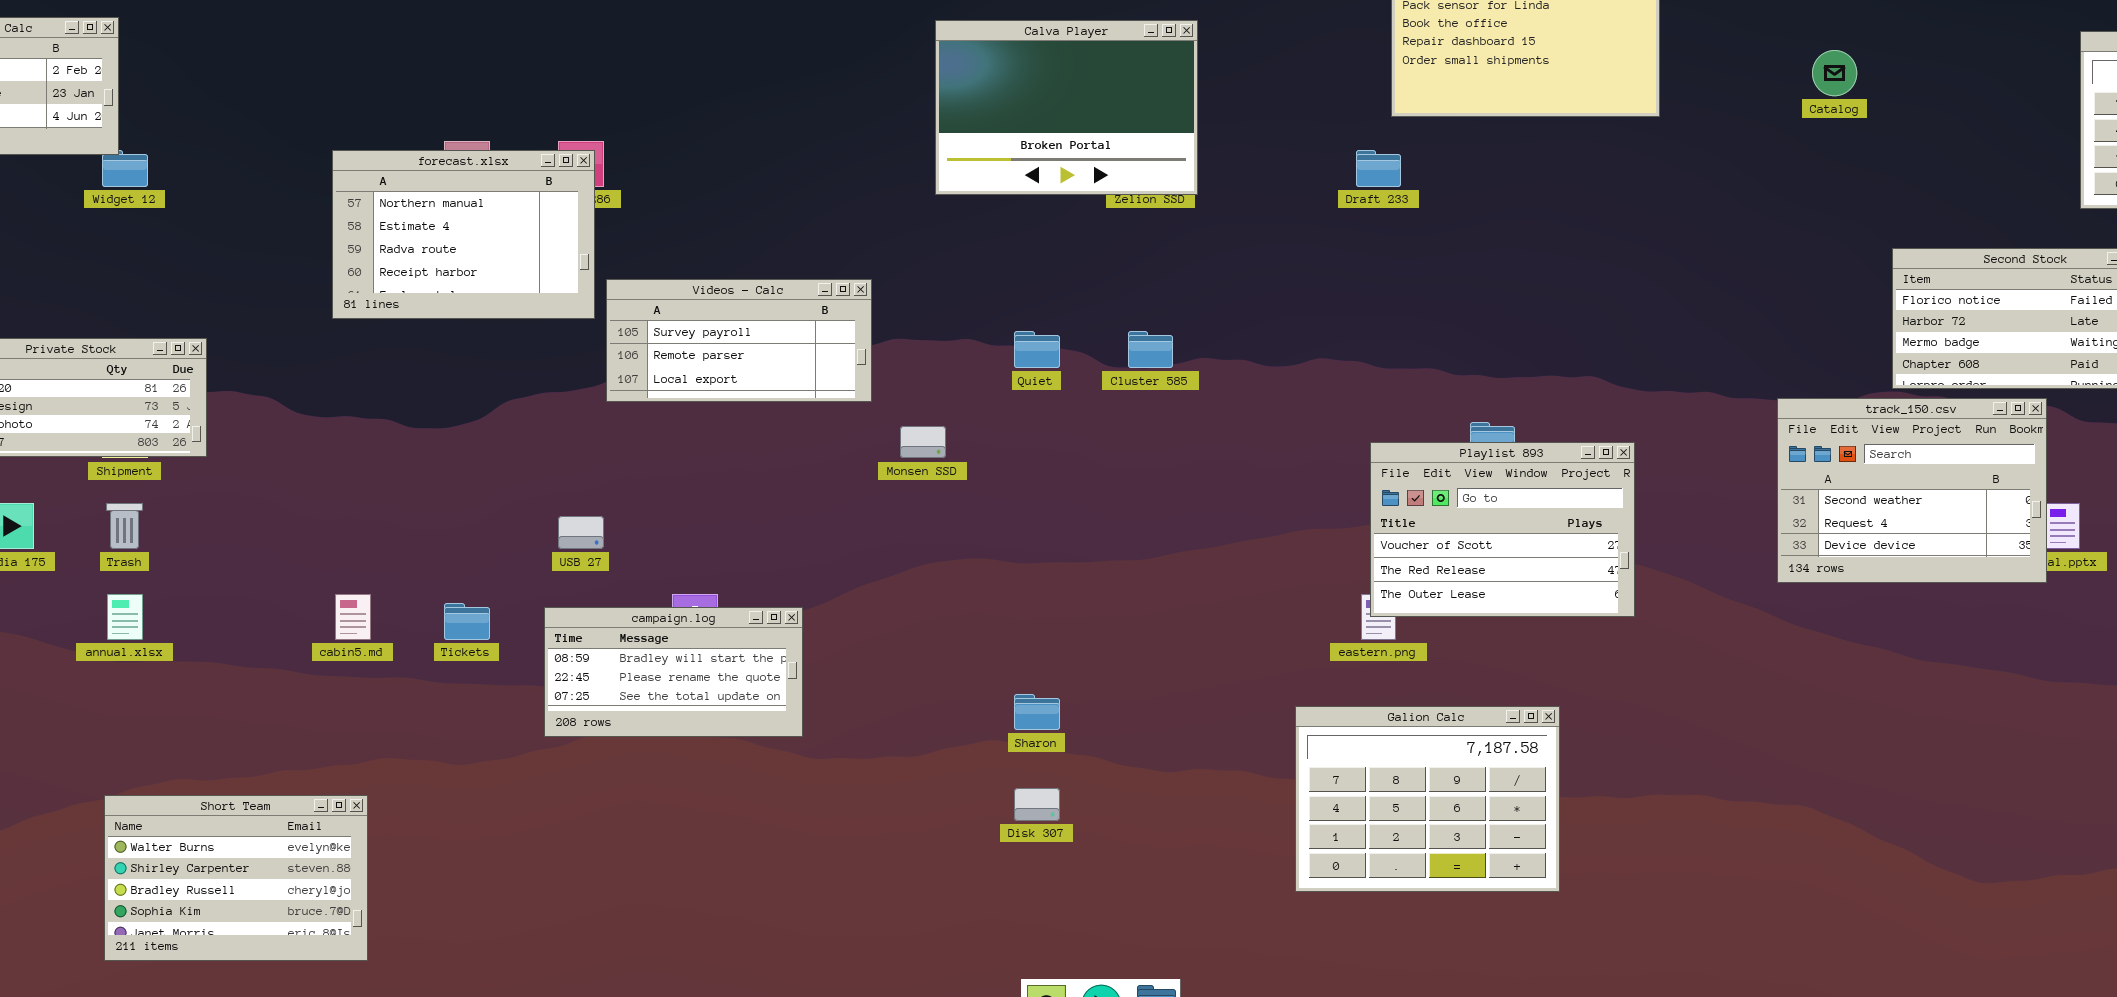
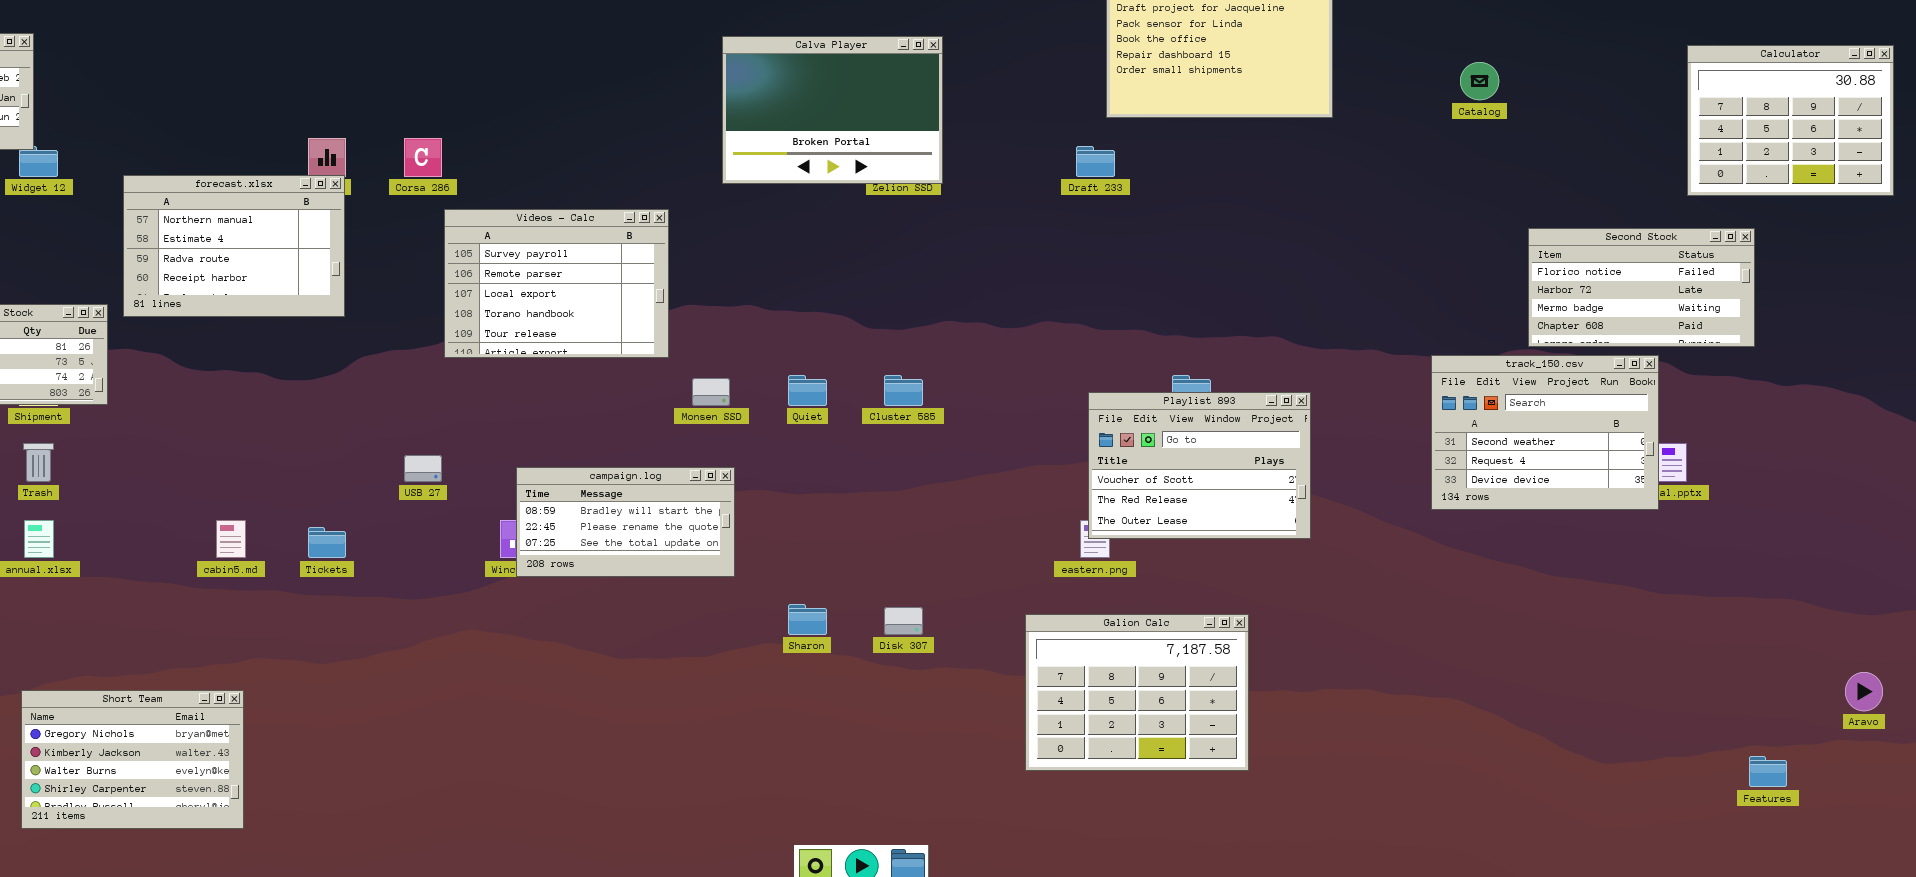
forecast.xlsx: [332,150,595,319] -> [123,175,345,317], moved
Videos - Calc: [606,279,872,402] -> [444,209,669,358], resized
Quiet: [1014,331,1060,368] -> [788,375,827,406], moved
Cluster 585: [1128,331,1173,368] -> [884,375,923,406], moved
campaign.log: [544,607,803,737] -> [516,467,735,577], moved
Disk 307: [1014,788,1060,821] -> [884,607,923,635], moved
Short Team: [104,795,368,961] -> [21,690,244,829], scrolled up 2 rows

